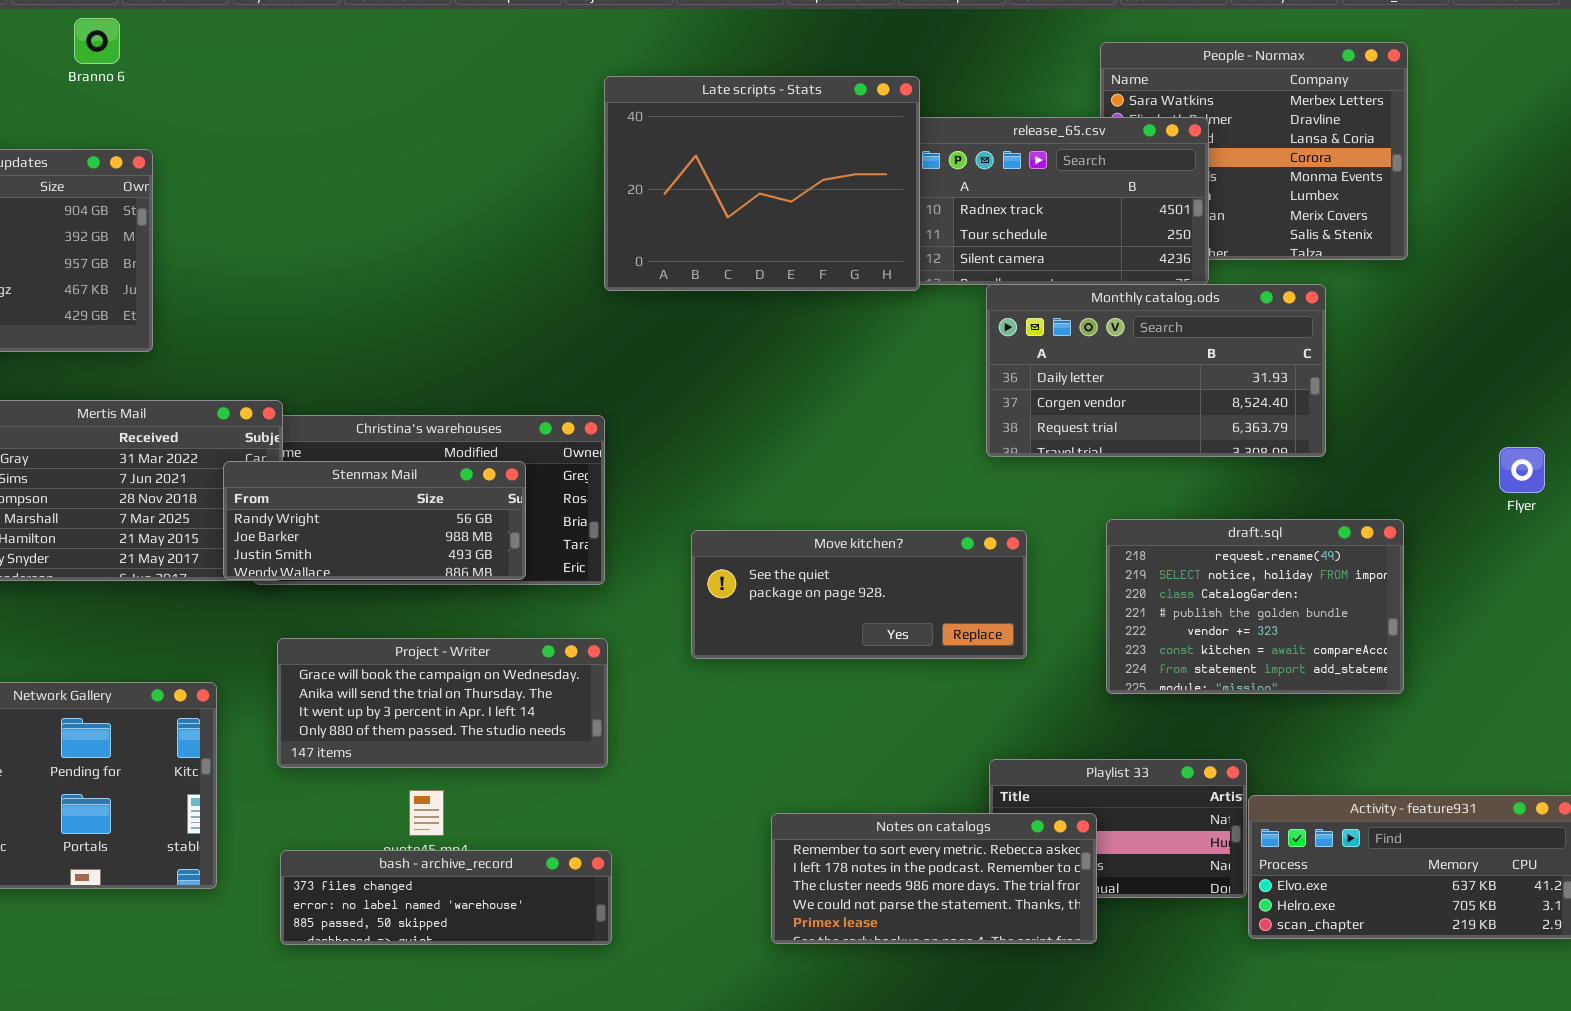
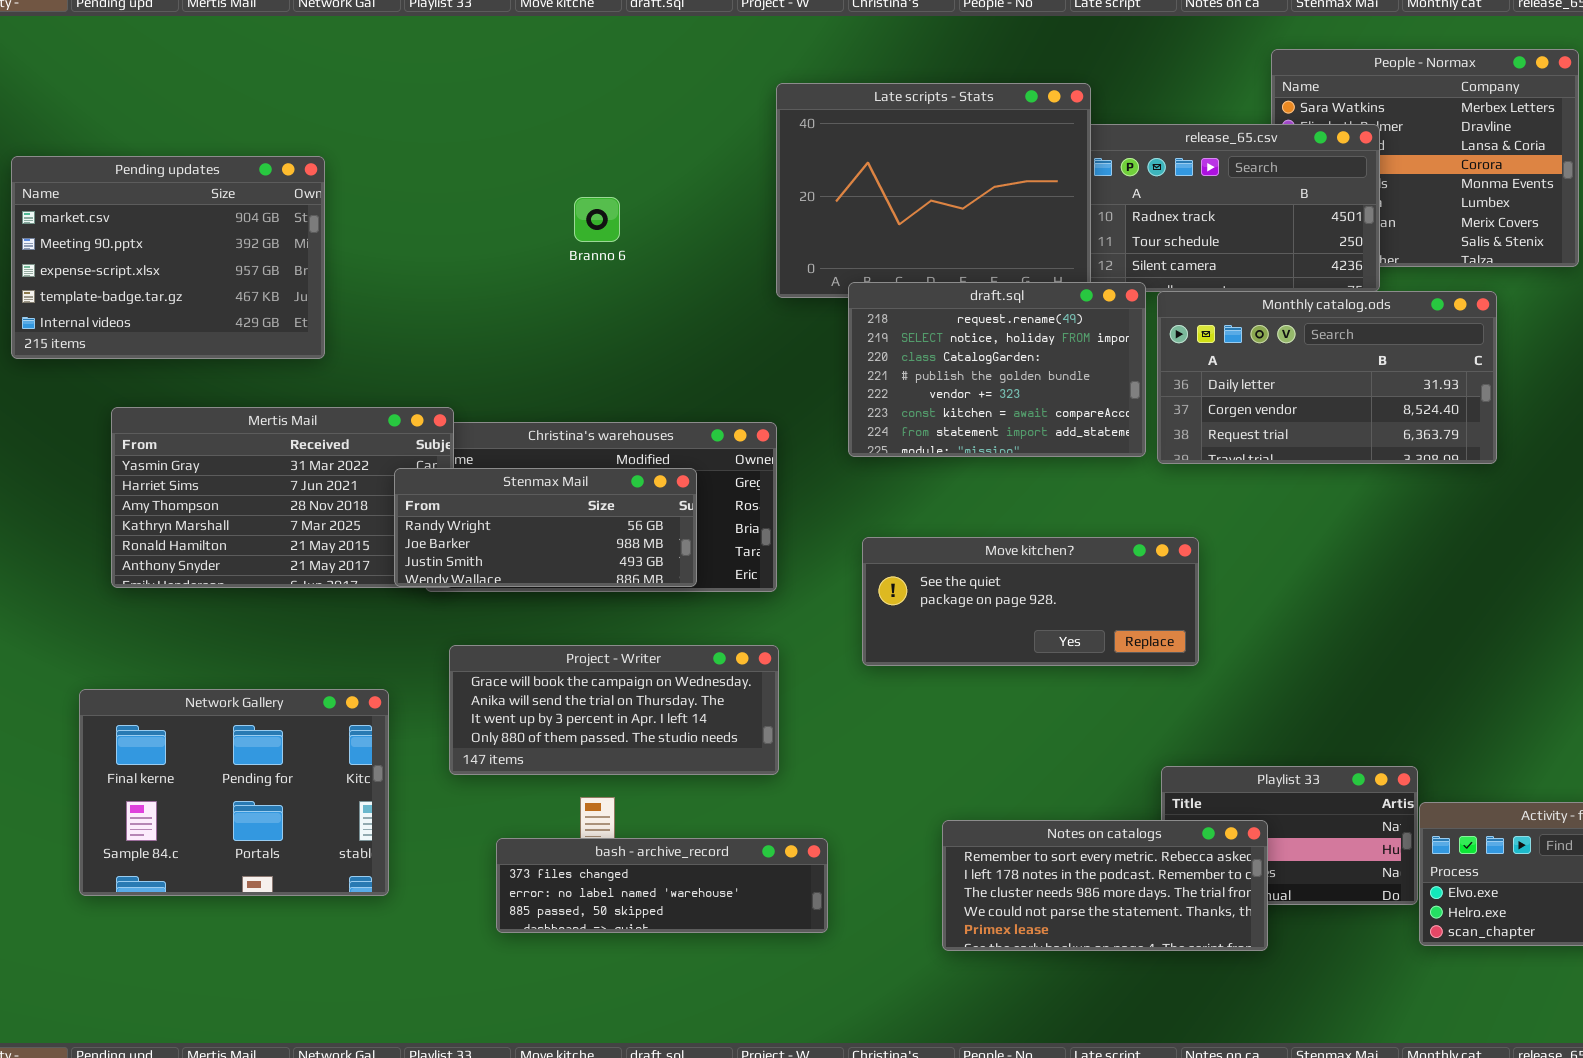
Branno 6: [74,18,120,64] -> [574,197,620,242], moved
draft.sql: [1106,519,1404,694] -> [848,282,1146,457], moved
bash - archive_record: [280,850,612,945] -> [496,838,828,933], moved

